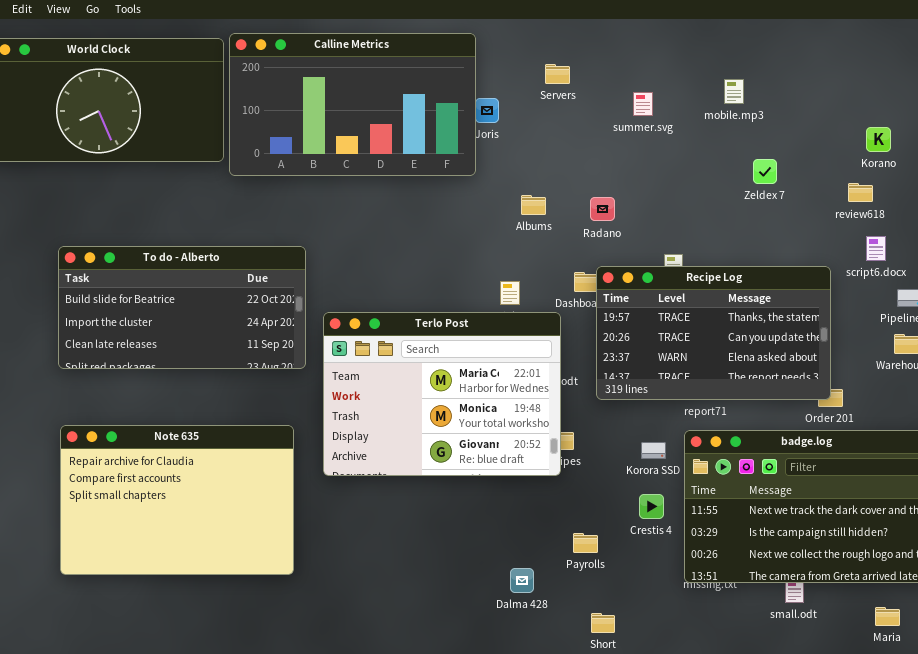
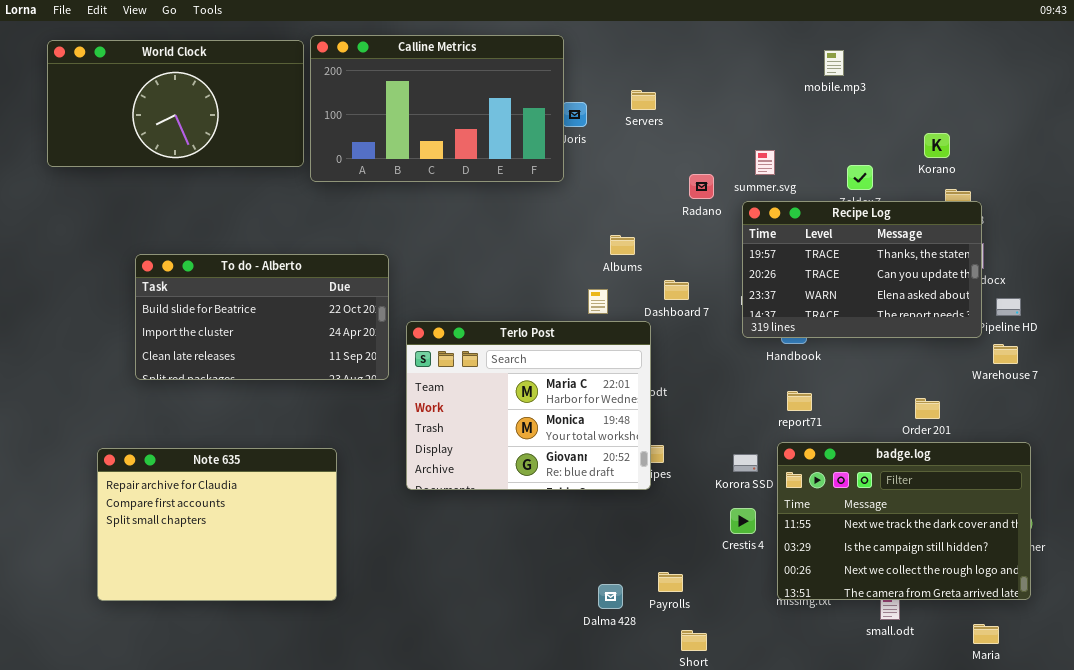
Servers: [545,64,570,84] -> [631,90,656,110], moved
mobile.mp3: [724,79,744,104] -> [824,50,844,76], moved
summer.svg: [633,92,653,116] -> [755,150,775,175], moved
Korano: [866,127,891,152] -> [924,133,950,158], moved
Albums: [521,195,546,215] -> [610,235,635,255], moved
Radano: [590,197,615,221] -> [689,174,714,199], moved
Recipe Log: [596,266,831,400] -> [742,201,982,338], moved
Note 635: [60,425,294,575] -> [97,448,337,601], moved
Payrolls: [573,533,598,553] -> [658,572,683,592], moved

